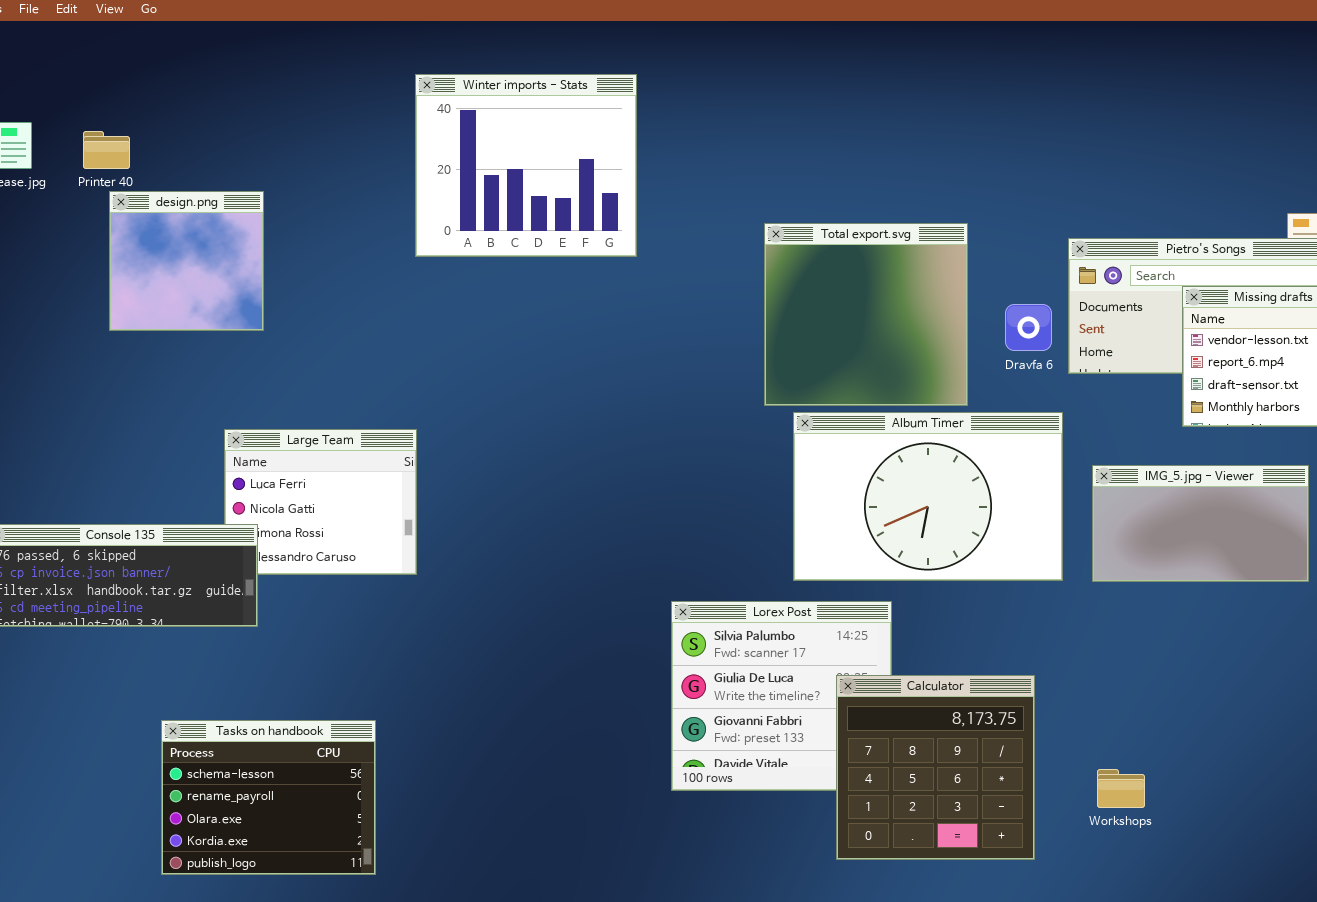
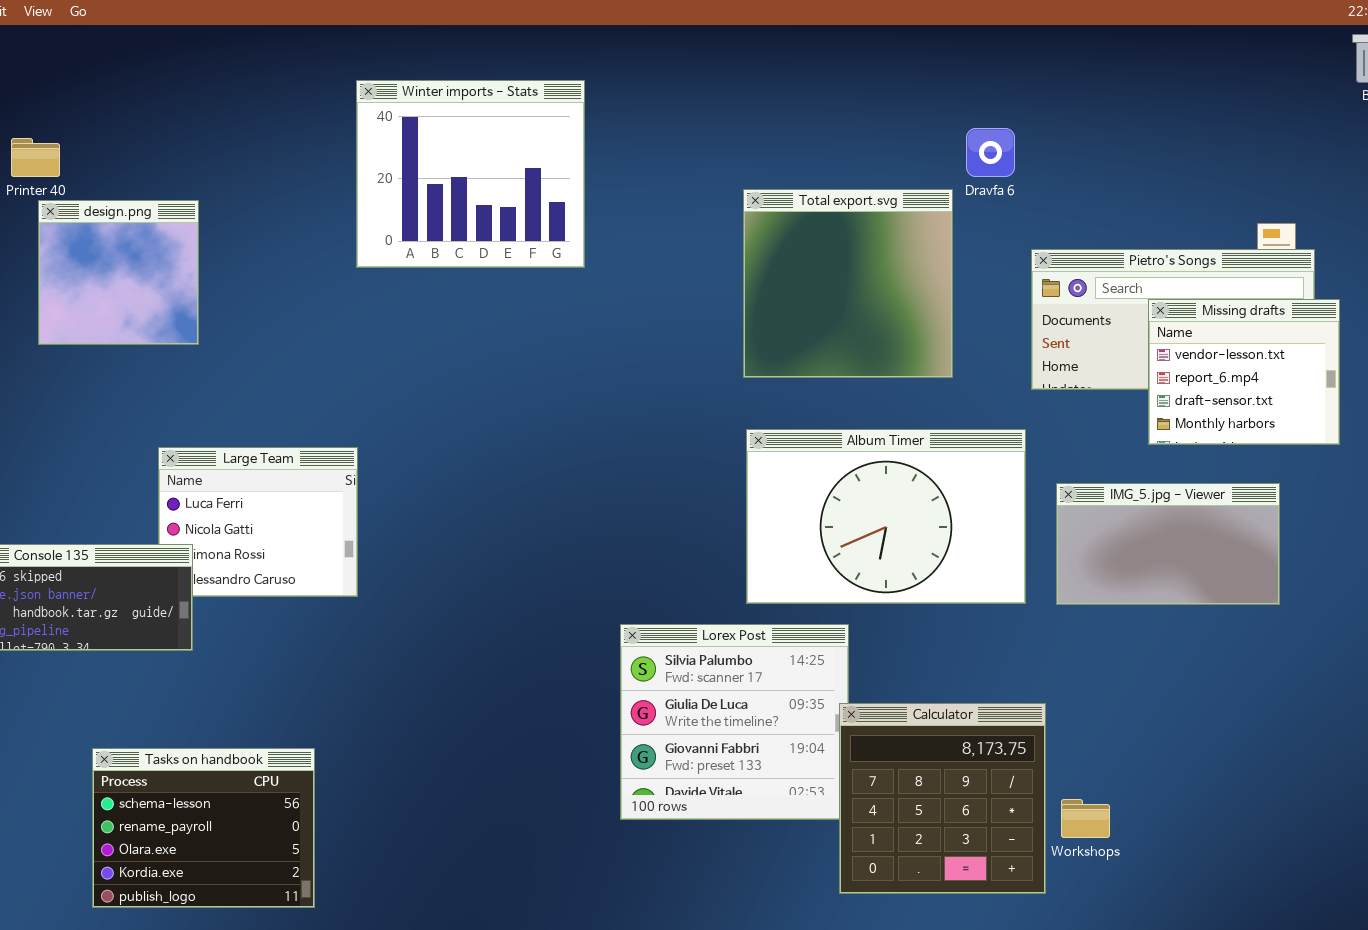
Total export.svg: [764,223,968,406] -> [743,189,953,378], moved
Dravfa 6: [1005,304,1052,351] -> [966,128,1015,177], moved
Calculator: [836,675,1035,860] -> [839,703,1046,894], moved

